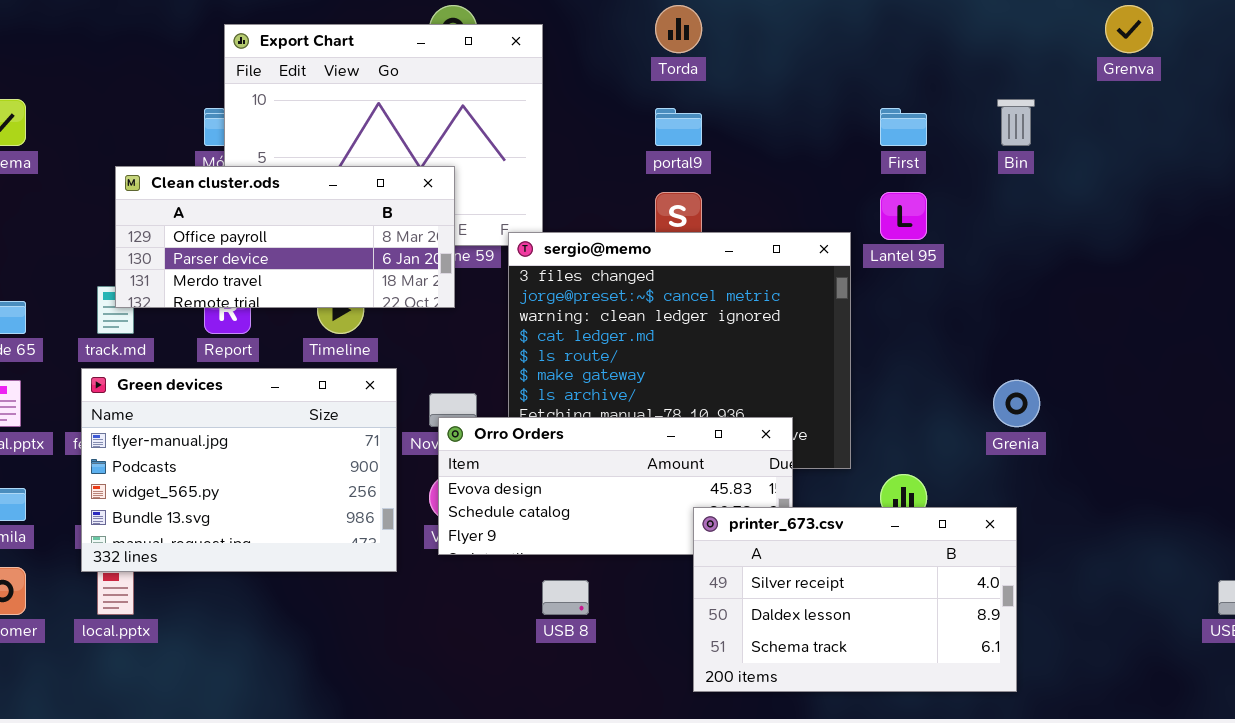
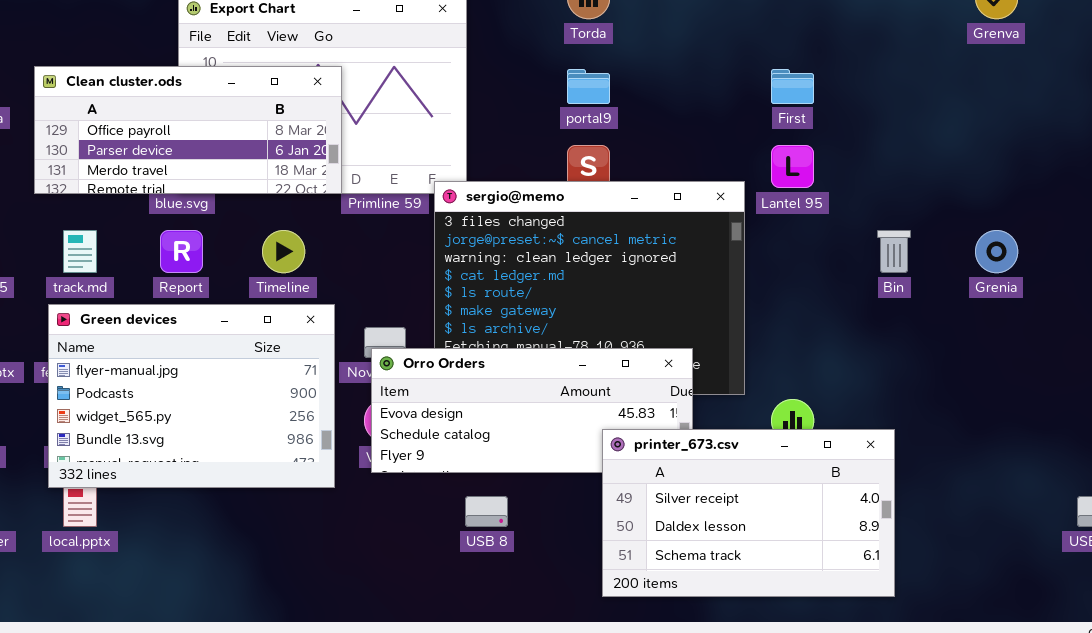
Bin: [997,99,1035,146] -> [877,230,911,273], moved
Clean cluster.ods: [115,166,455,308] -> [34,66,342,194], moved
Grenia: [993,380,1040,427] -> [975,230,1018,273], moved

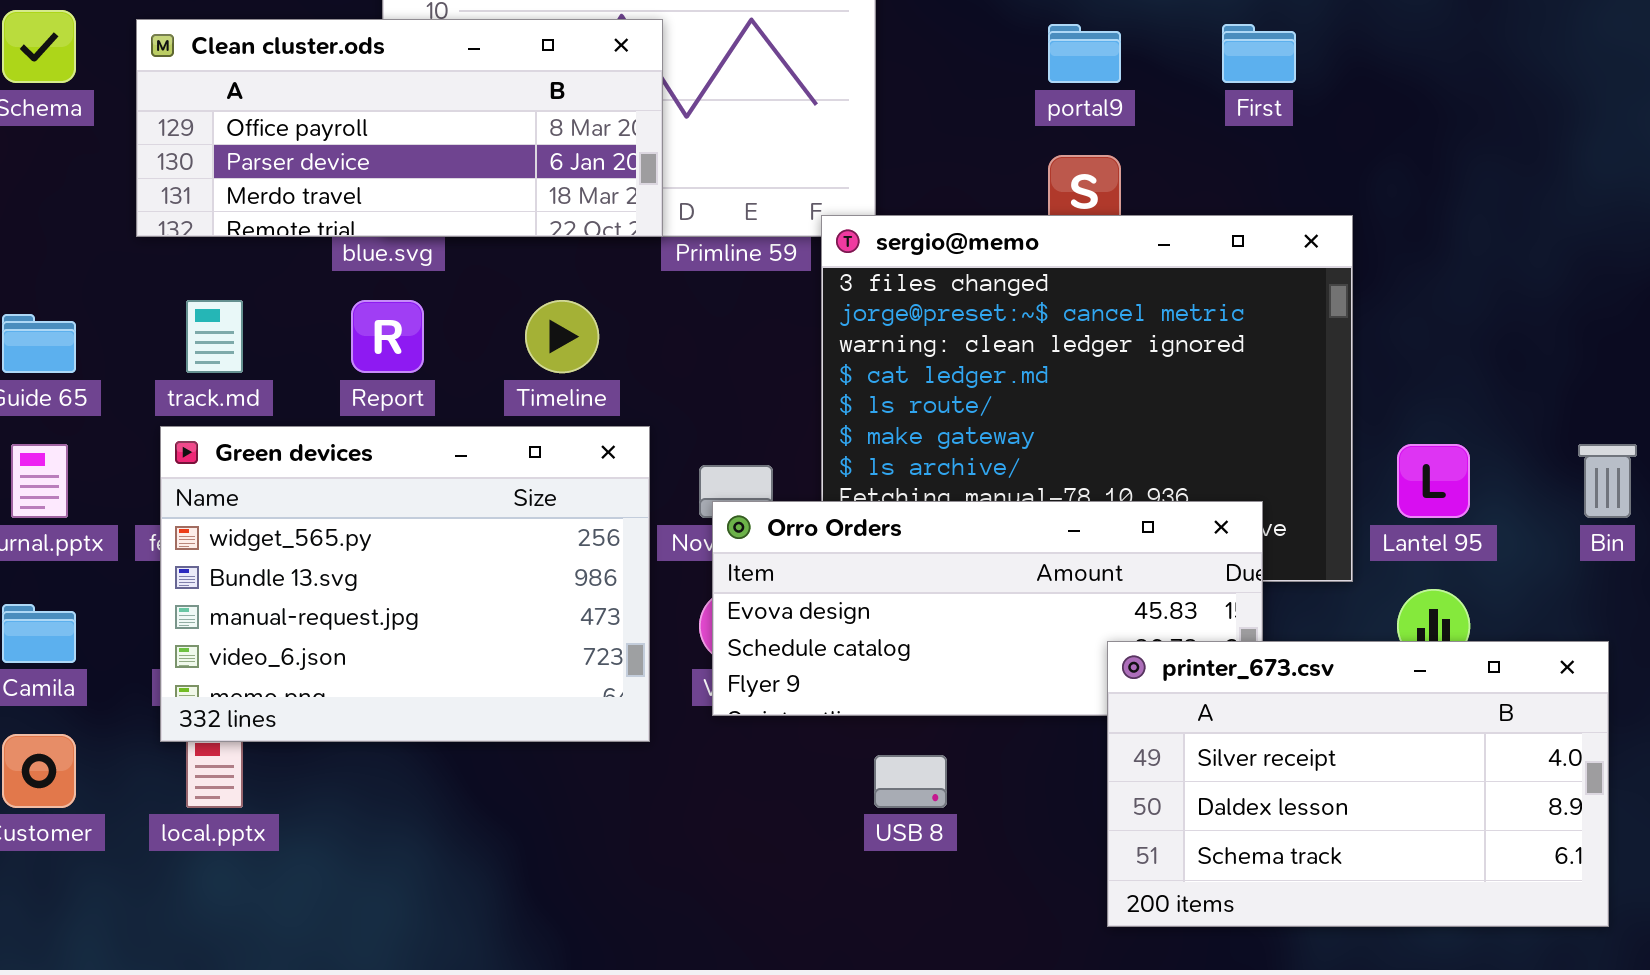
First: [771,69,814,104] -> [1222,24,1296,83], moved
Lantel 95: [771,145,814,188] -> [1397,444,1470,518], moved
Bin: [877,230,911,273] -> [1578,444,1637,518], moved
Green devices: [48,304,335,488] -> [160,426,650,742], scrolled down 2 rows

